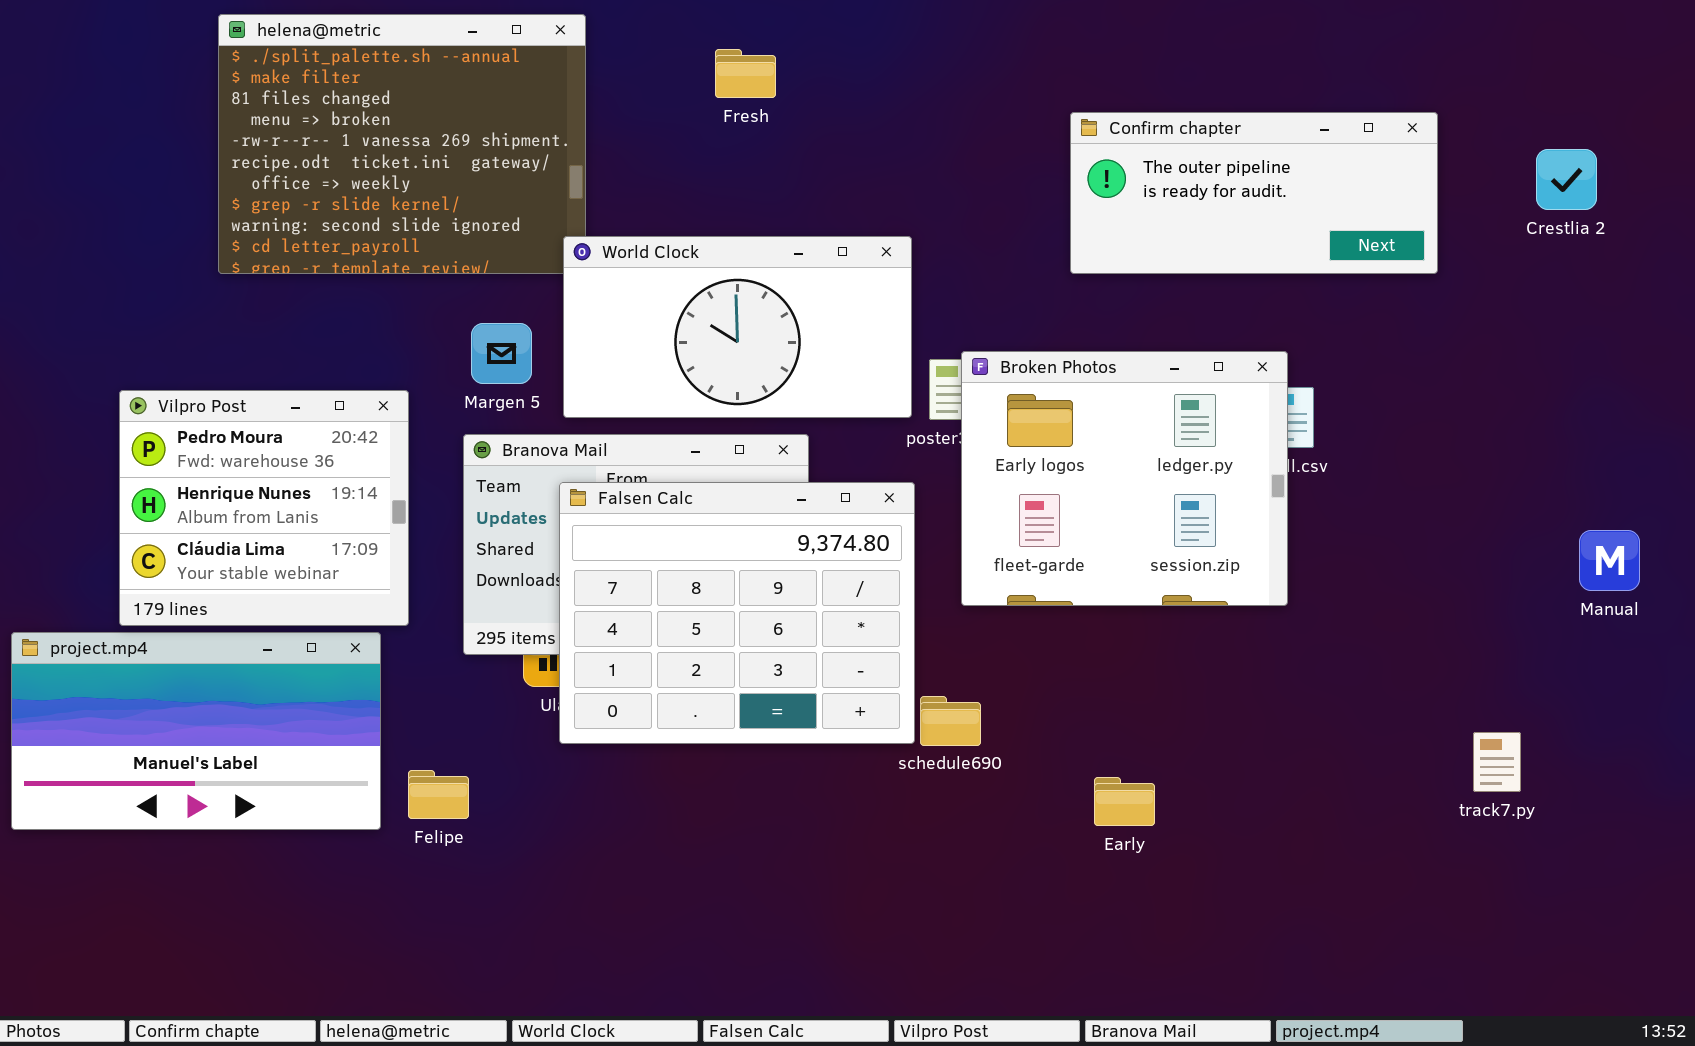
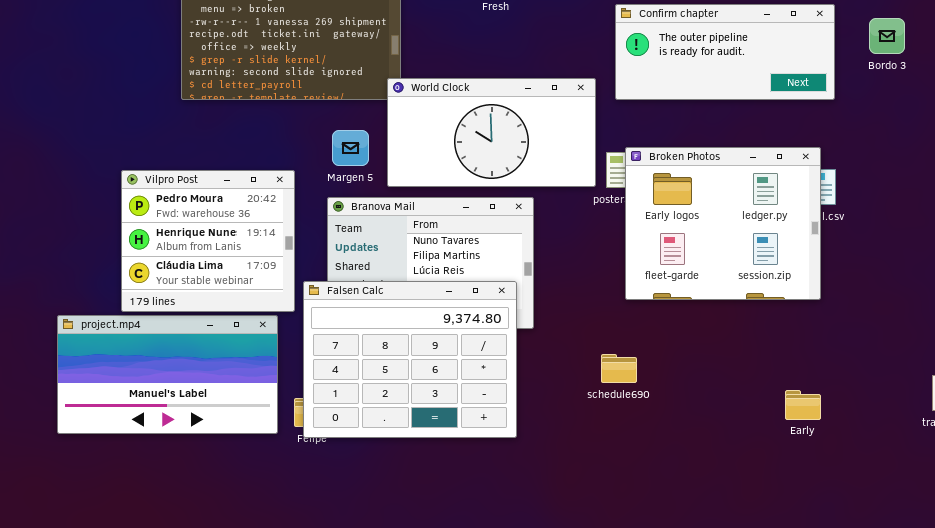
Confirm chapter: [1070,112,1438,274] -> [615,4,835,100], moved
Falsen Calc: [559,482,915,744] -> [303,281,517,438], moved
Early: [1094,777,1155,826] -> [785,390,821,420], moved

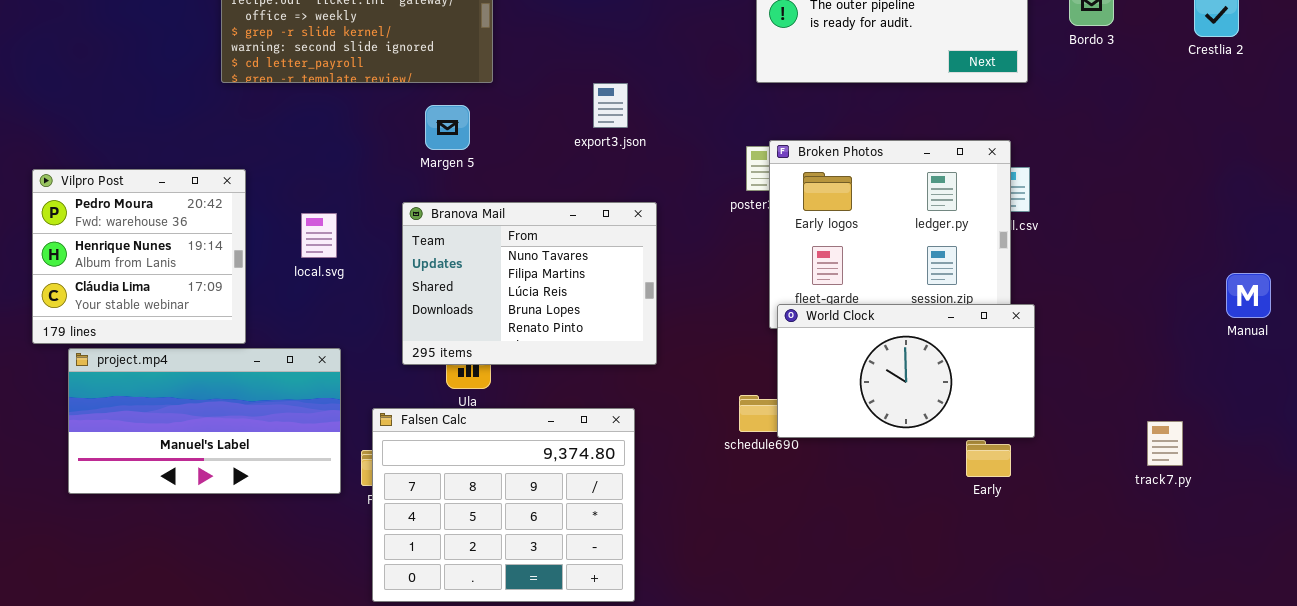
World Clock: [387,78,596,187] -> [777,304,1035,438], moved
Margen 5: [332,130,369,166] -> [425,105,470,150], moved
Vilpro Post: [121,170,295,312] -> [32,169,246,344], moved
Falsen Calc: [303,281,517,438] -> [372,408,635,602], moved

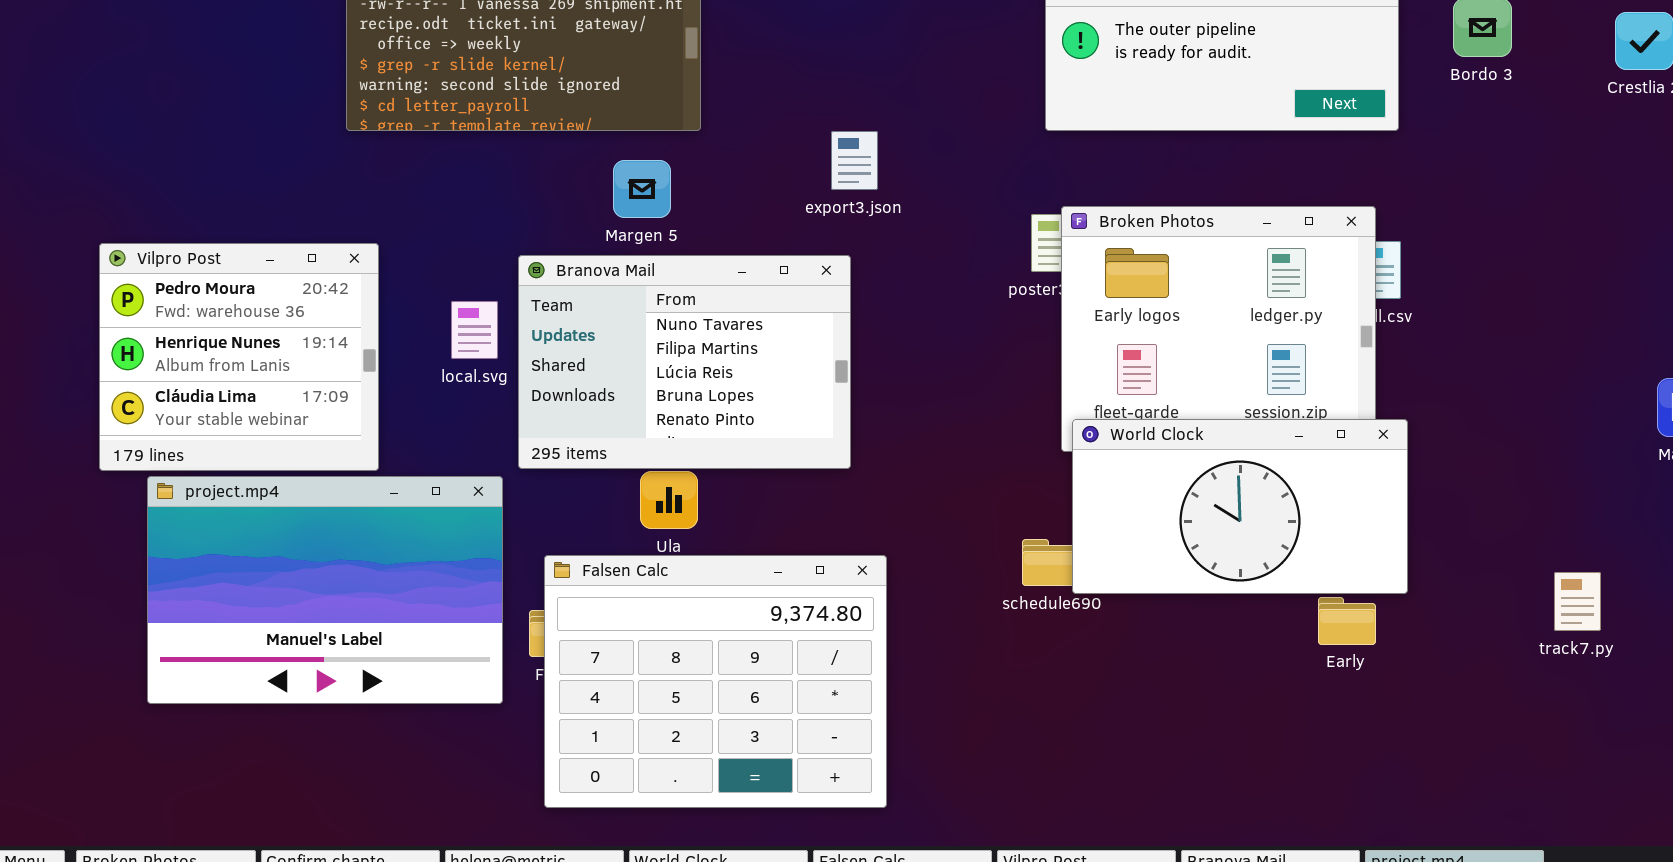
Branova Mail: [402,202,657,365] -> [518,255,851,469], moved
project.mp4: [68,348,341,494] -> [147,476,503,704], resized

